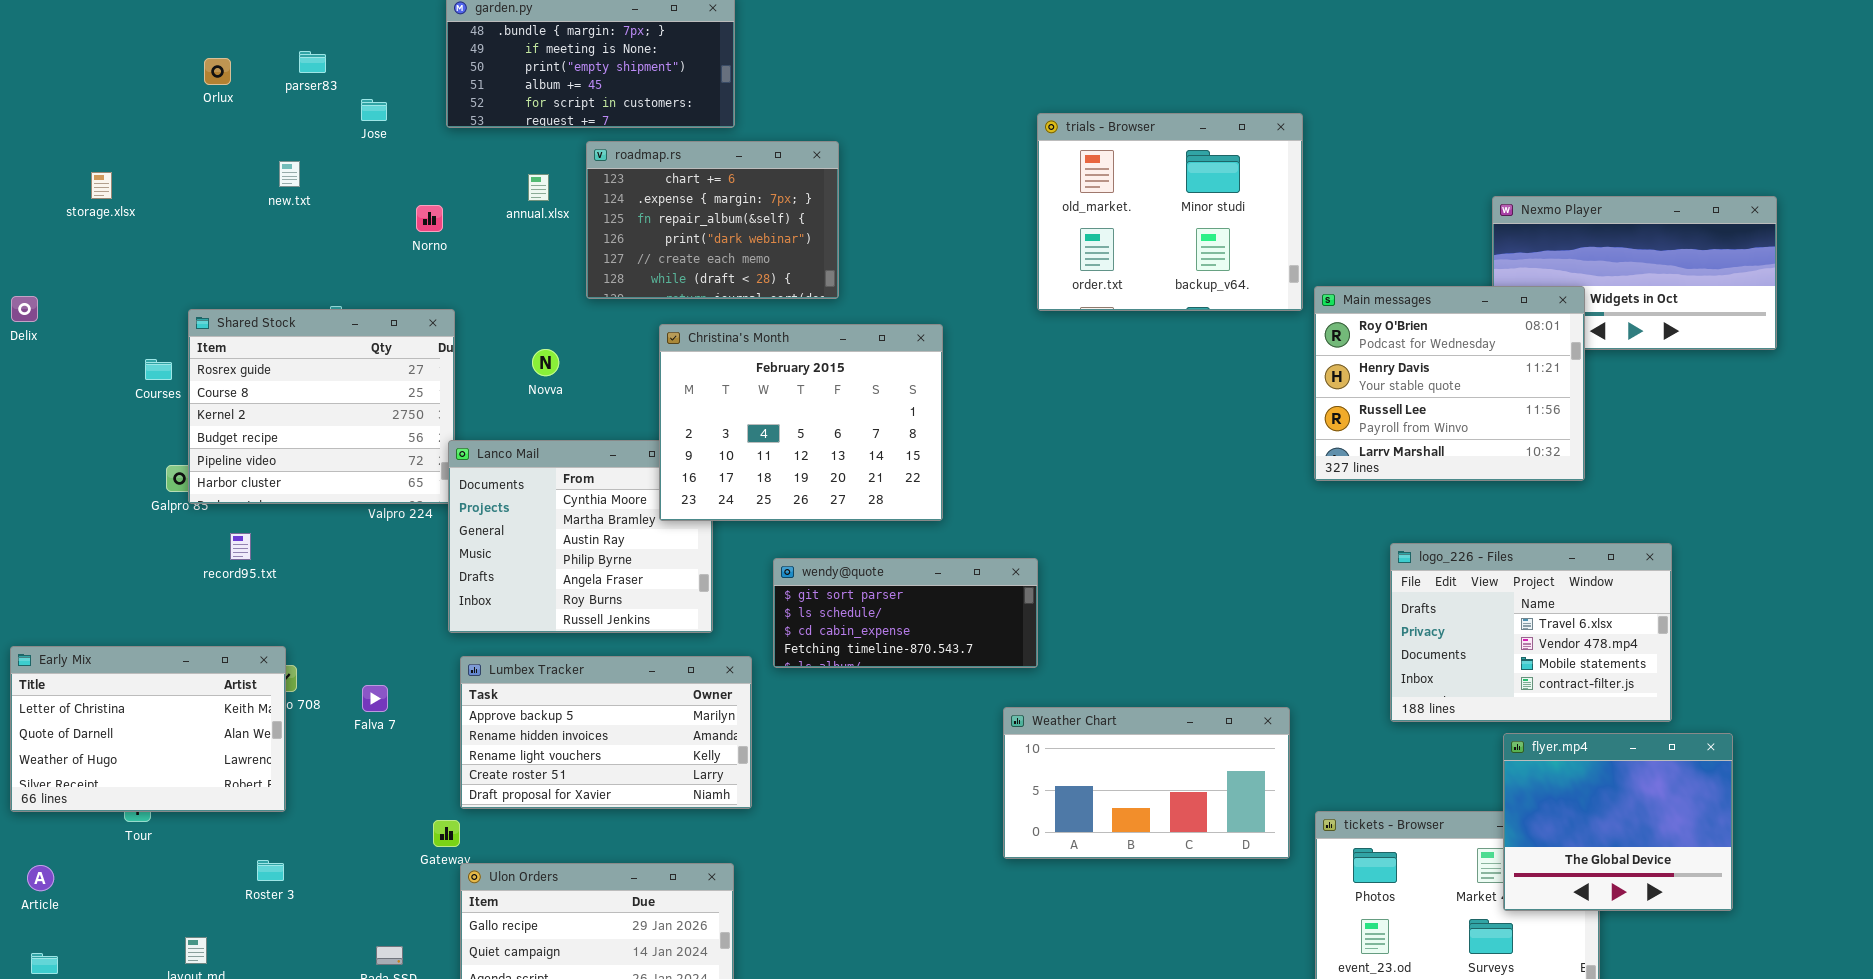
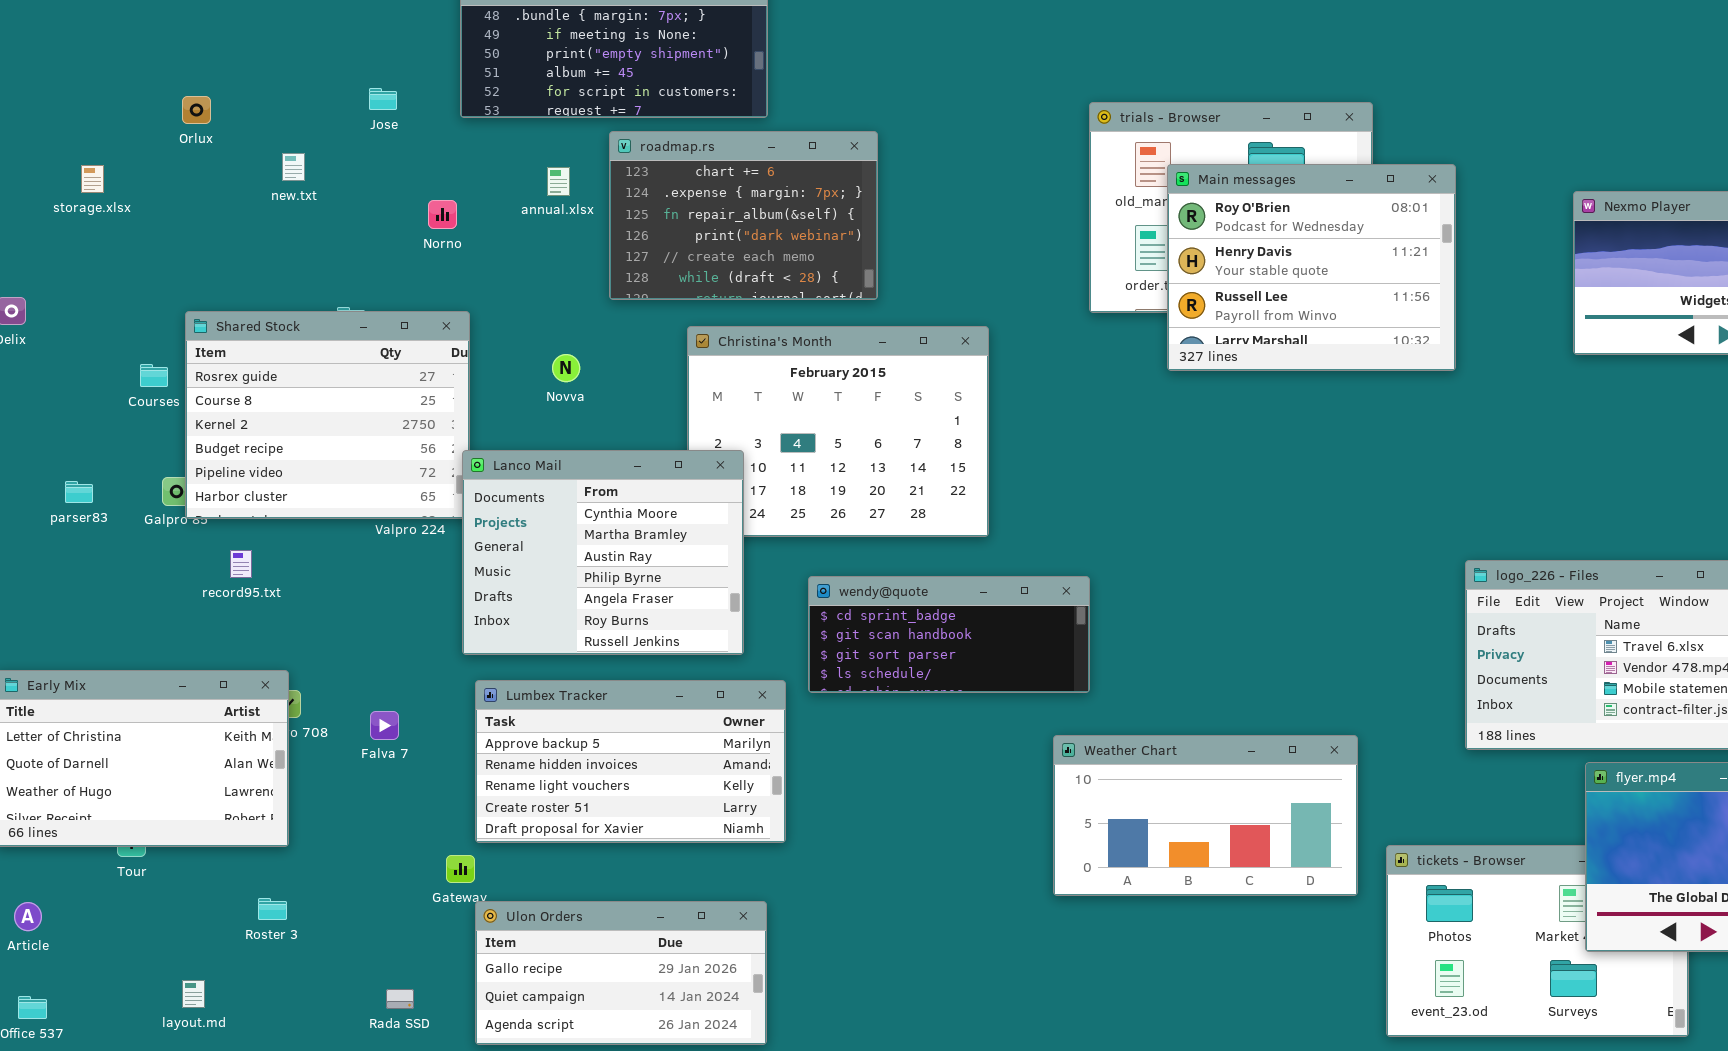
parser83: [299,51,326,73] -> [65,481,93,503], moved
Orlux: [204,58,231,85] -> [182,96,211,124], moved
Main messages: [1314,286,1585,481] -> [1167,164,1456,371], moved
Lanco Mail: [448,440,713,633] -> [462,450,744,655], raised
wendy@quote: [773,558,1038,668] -> [808,576,1090,693], scrolled up 2 rows

